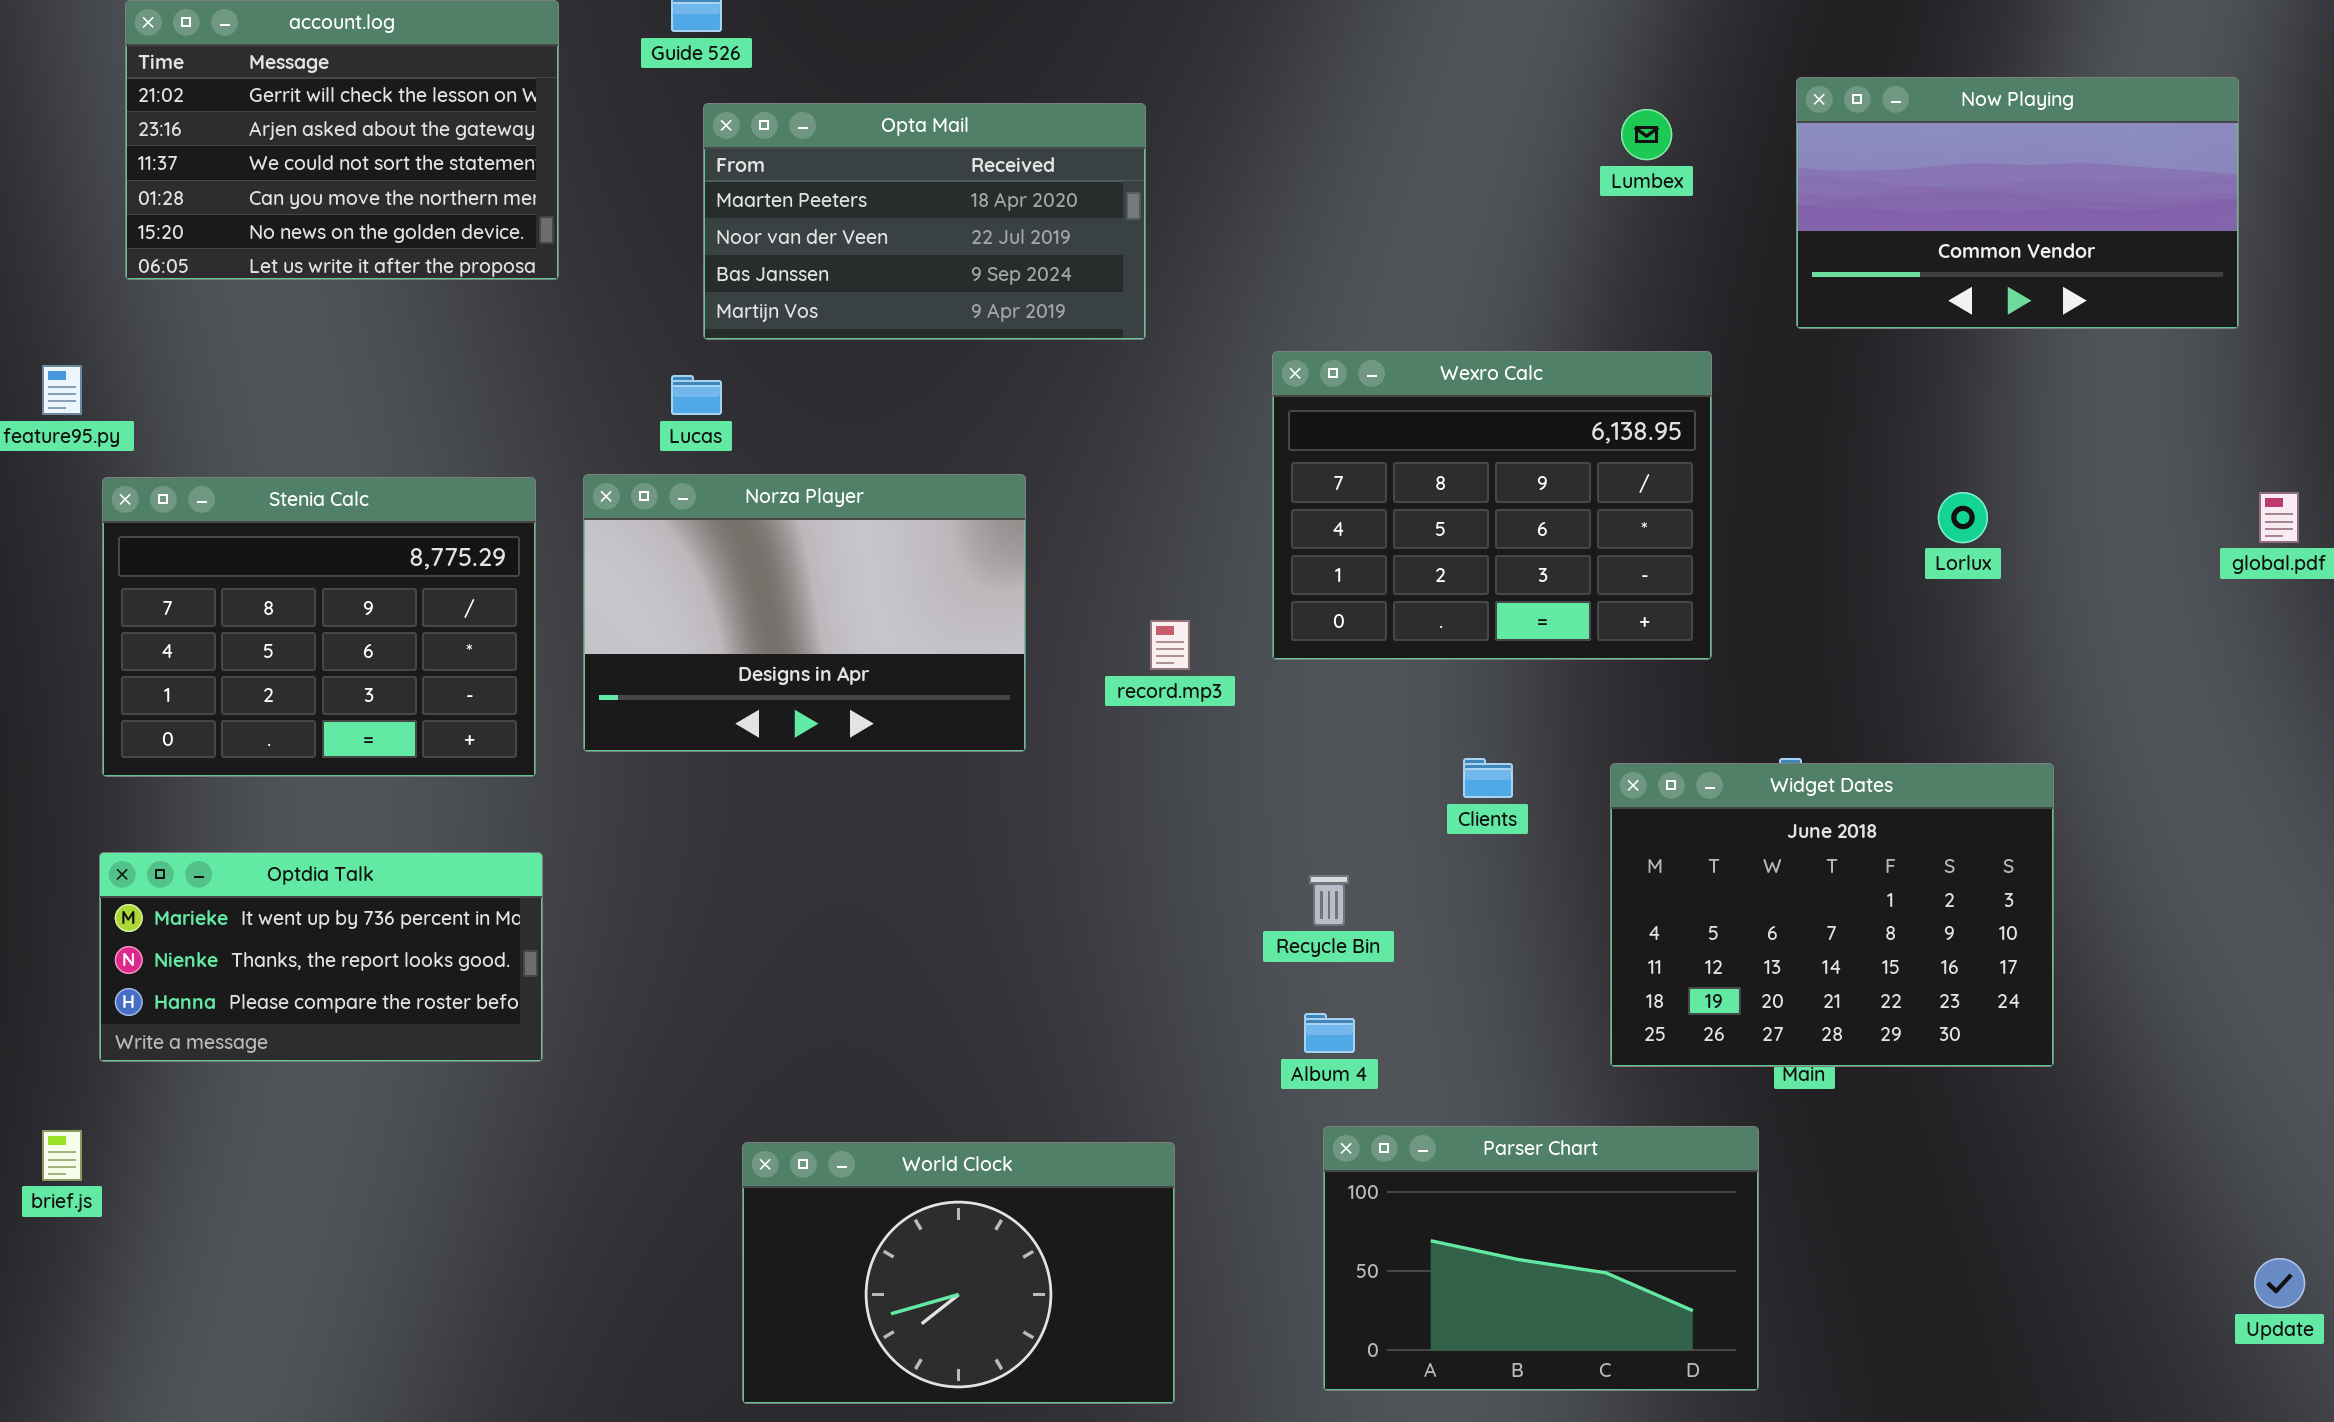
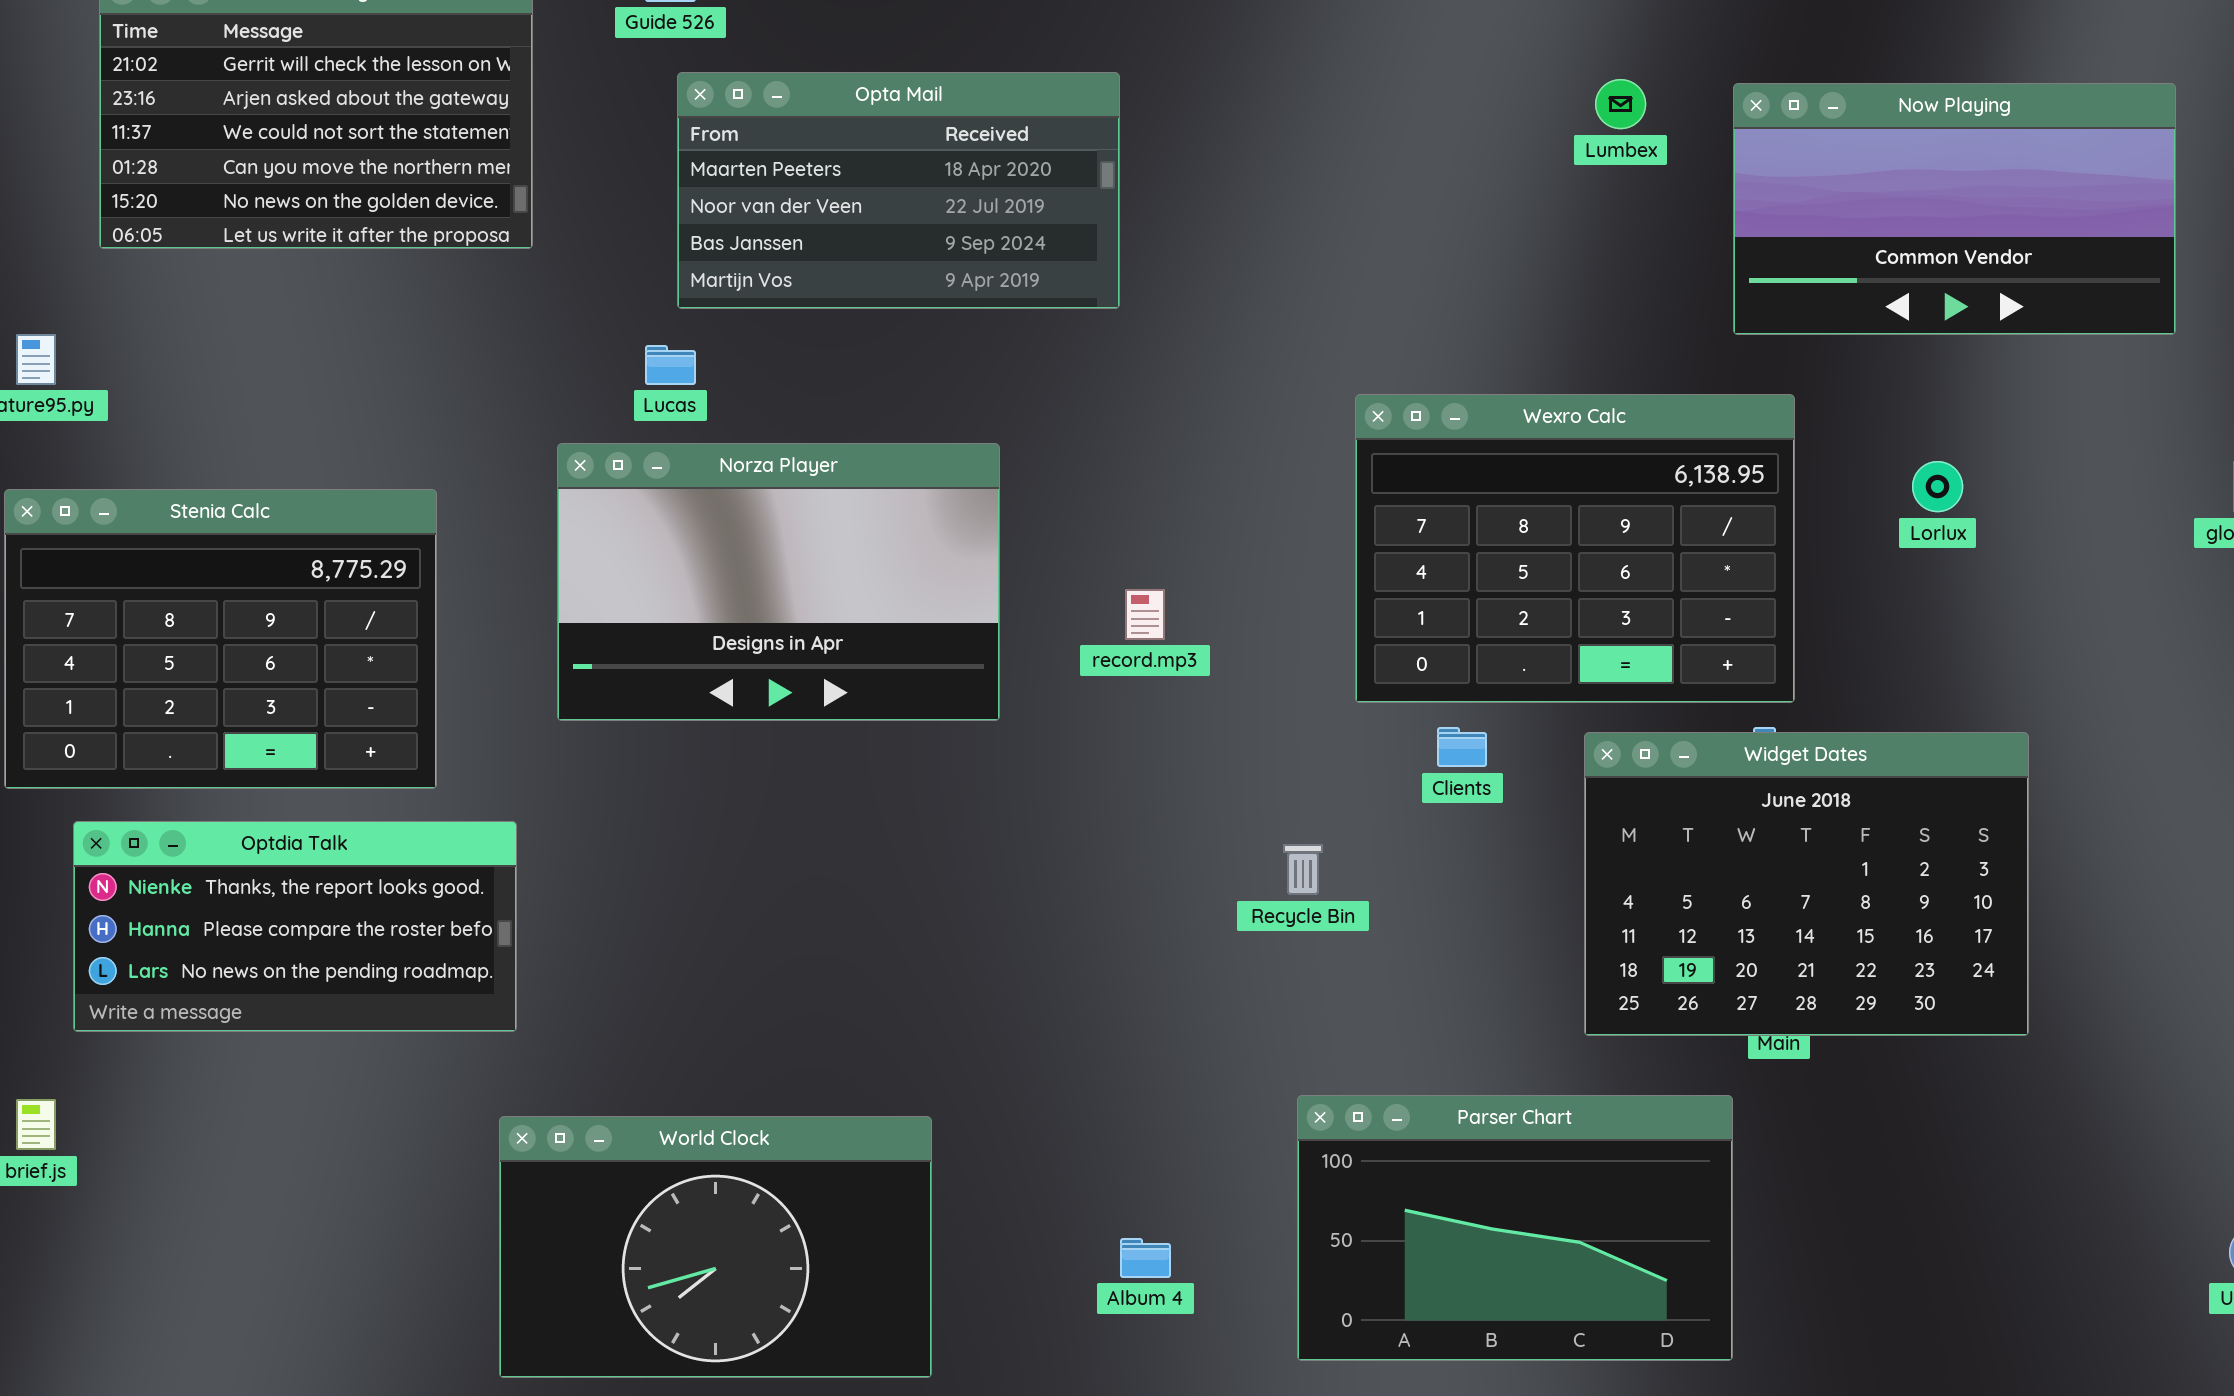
Now Playing: [1796,77,2239,329] -> [1733,83,2176,335], moved
Wexro Calc: [1272,351,1712,660] -> [1355,394,1795,703], moved
Stenia Calc: [102,477,536,777] -> [4,489,437,789], moved
Optdia Talk: [99,852,543,1062] -> [73,821,517,1032], scrolled down 1 row
Album 4: [1304,1013,1355,1053] -> [1120,1238,1171,1278], moved
World Clock: [742,1142,1175,1404] -> [499,1116,932,1378], moved

